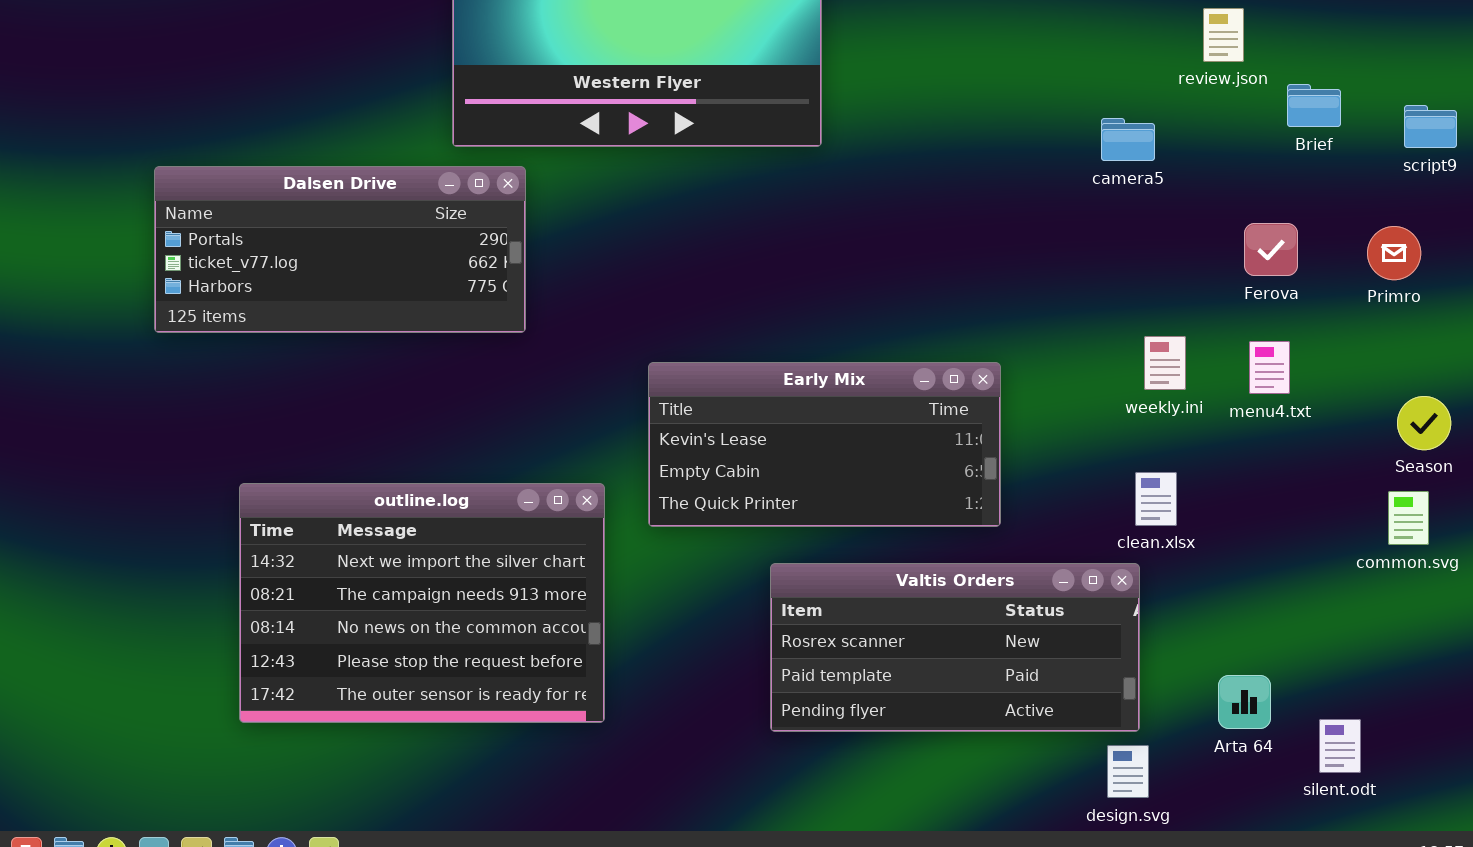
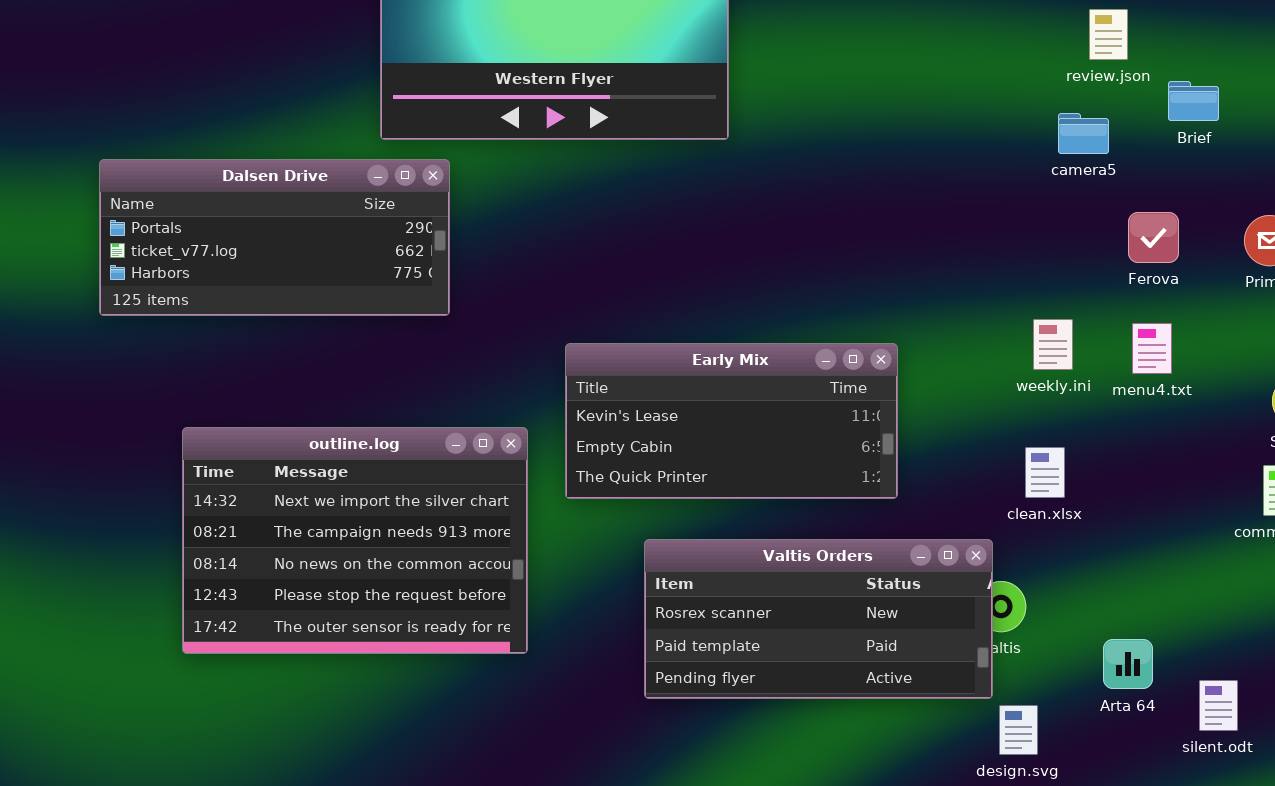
camera5: [1101,118,1155,161] -> [1058,113,1109,154], moved
outline.log: [239,483,605,723] -> [182,427,528,654], moved
Valtis Orders: [770,563,1140,732] -> [644,539,993,699], moved

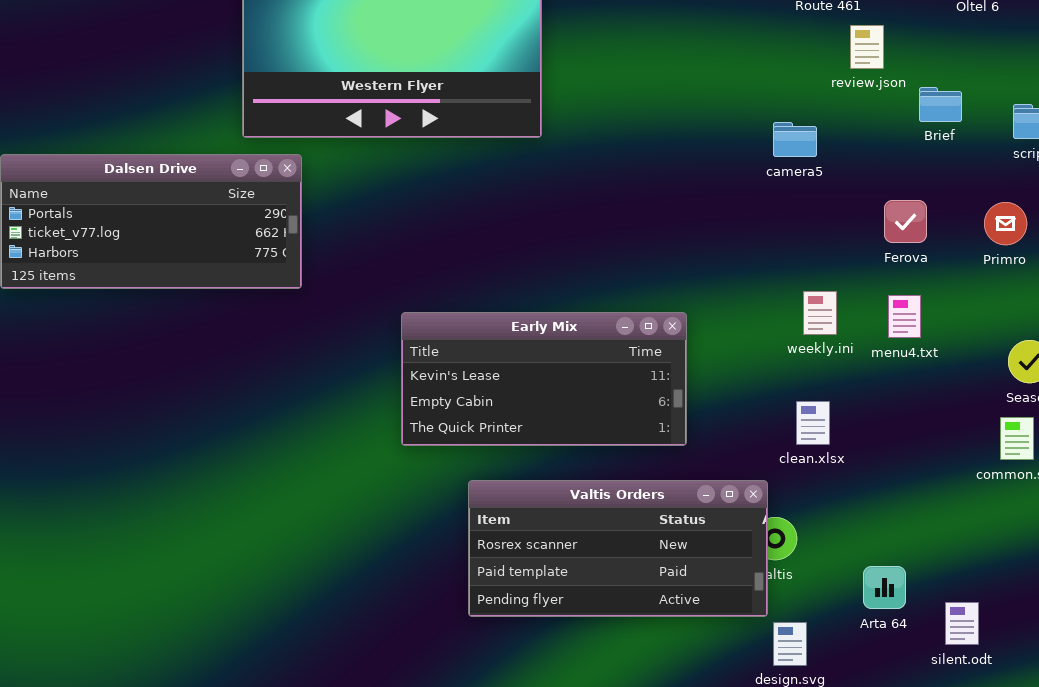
camera5: [1058,113,1109,154] -> [773,122,817,157], moved
outline.log: [182,427,528,654] -> none, closed

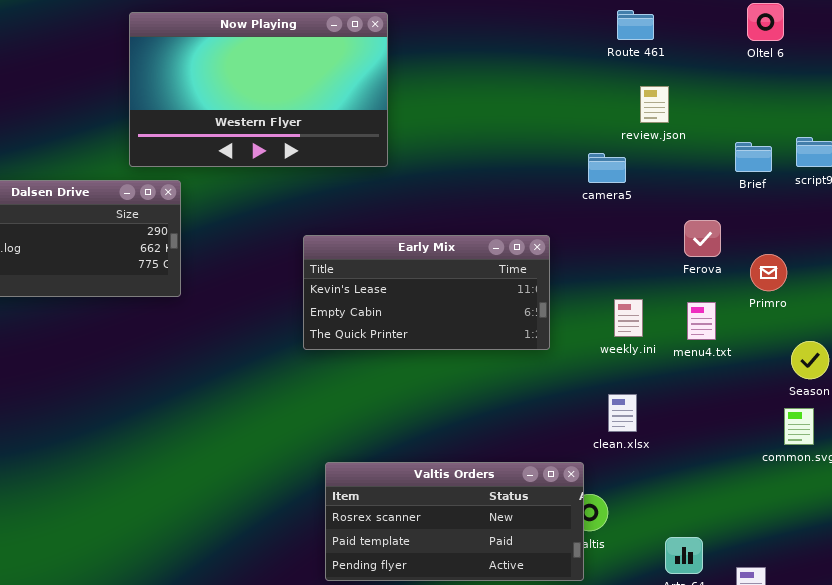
review.json: [850,25,884,69] -> [640,86,669,123], moved
Brief: [919,87,962,122] -> [735,142,772,172], moved
Primro: [984,202,1027,245] -> [750,254,787,291], moved
Early Mix: [401,312,687,446] -> [303,235,550,350], moved

